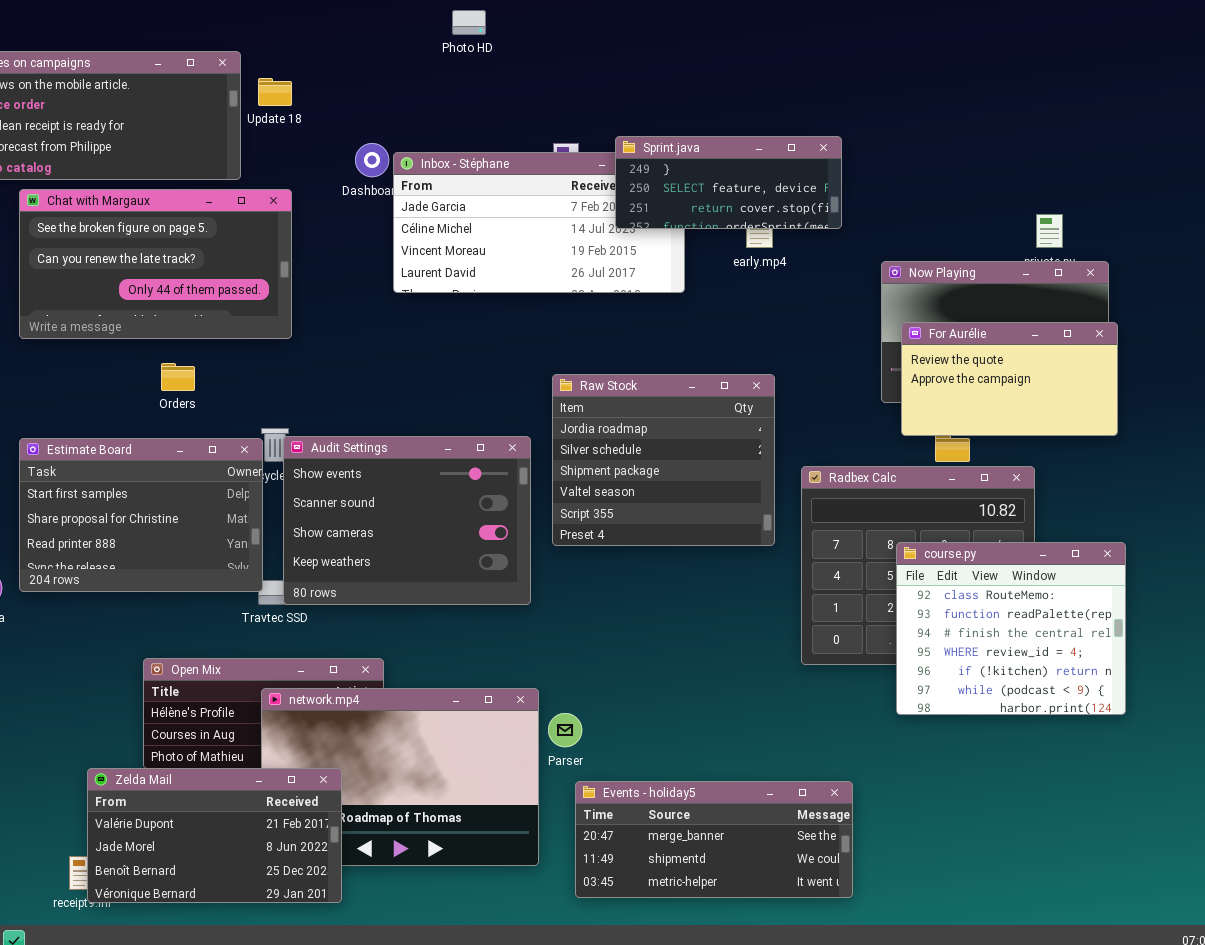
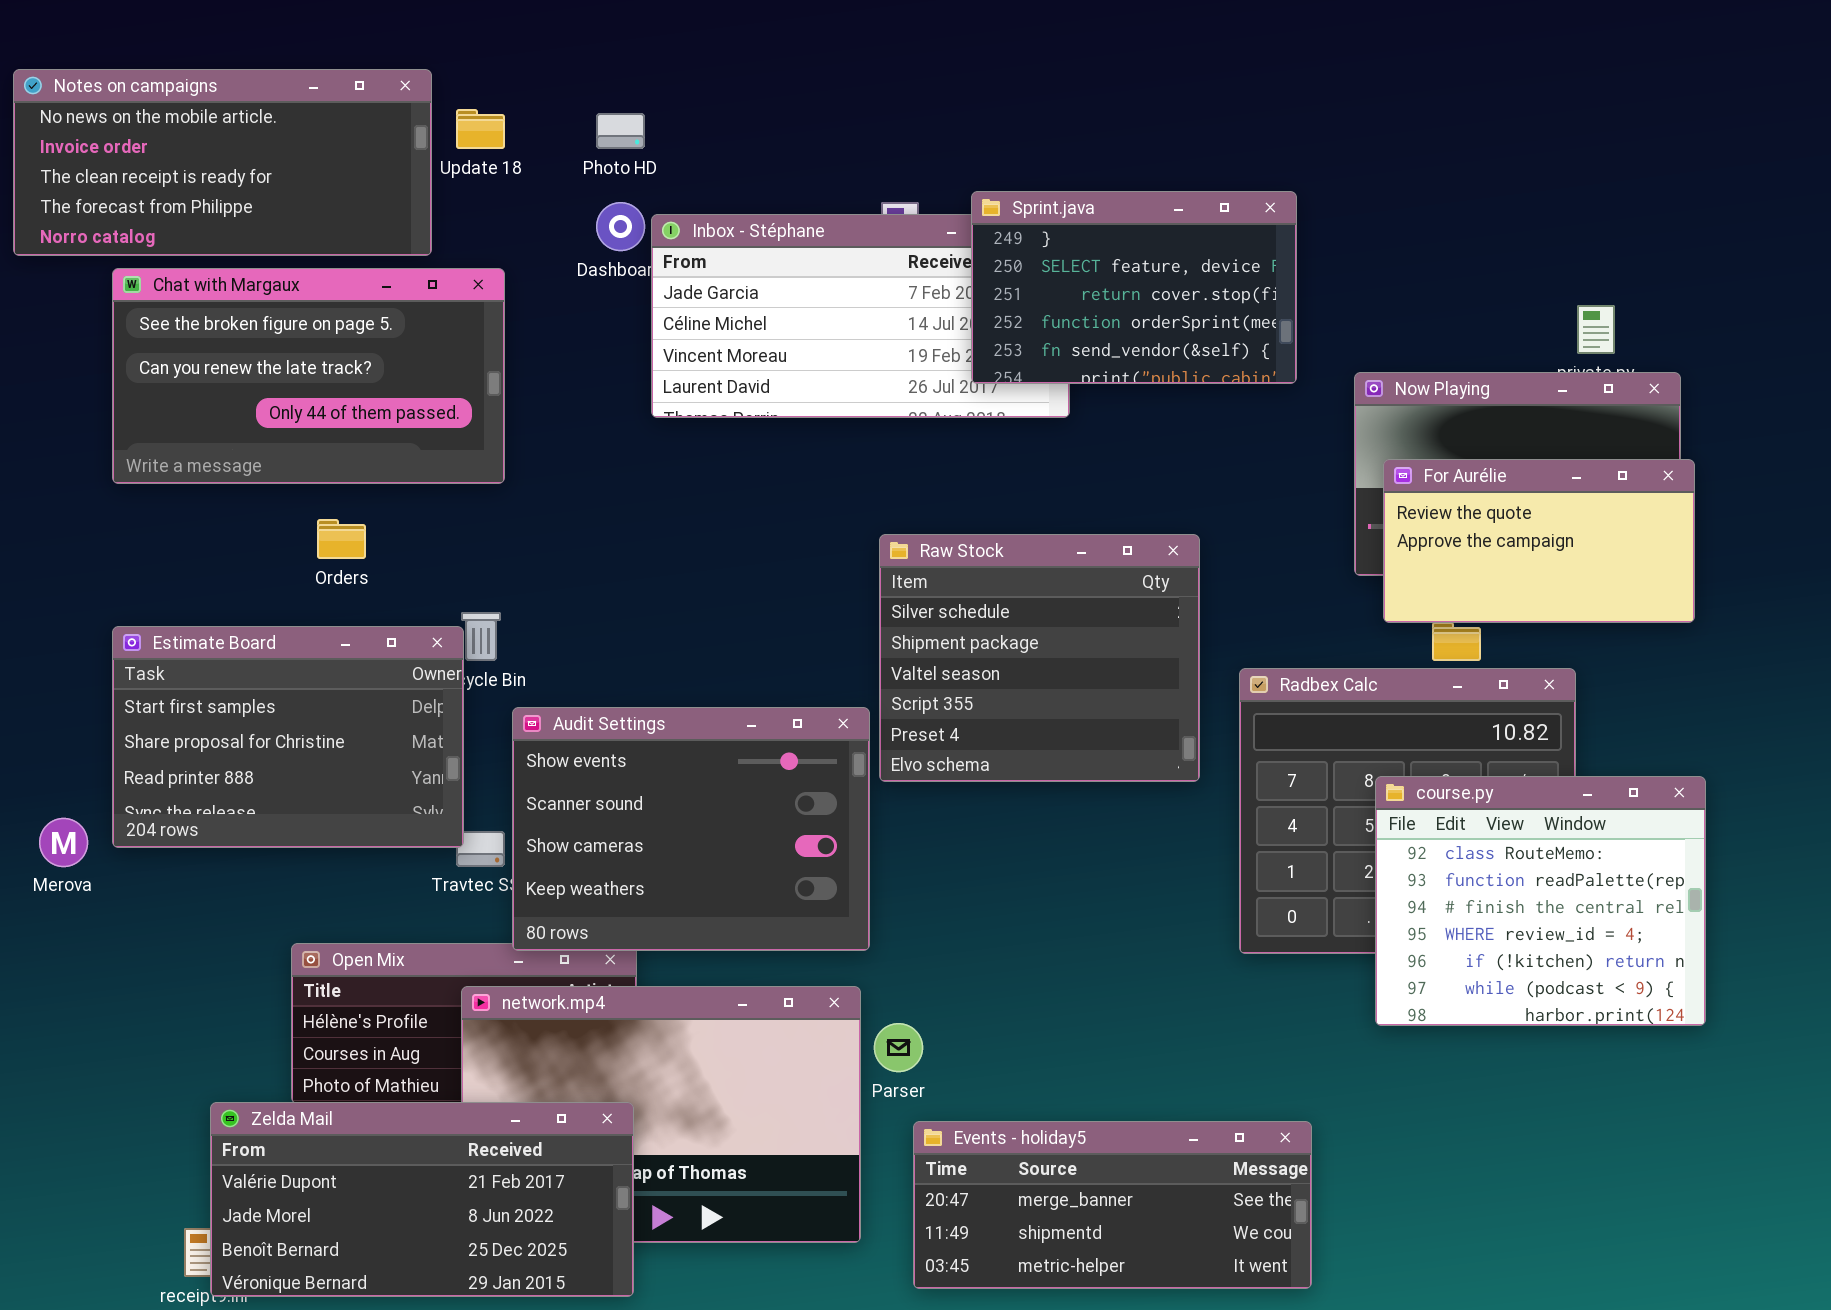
Photo HD: [452,10,486,35] -> [596,113,645,149], moved
Sprint.java: [615,136,842,229] -> [971,191,1297,384], resized
Raw Stock: [552,374,775,546] -> [879,534,1200,782], scrolled down 1 row
Audit Settings: [283,436,531,605] -> [512,707,870,951], moved
Zelda Mail: [87,768,342,903] -> [210,1102,634,1297], resized

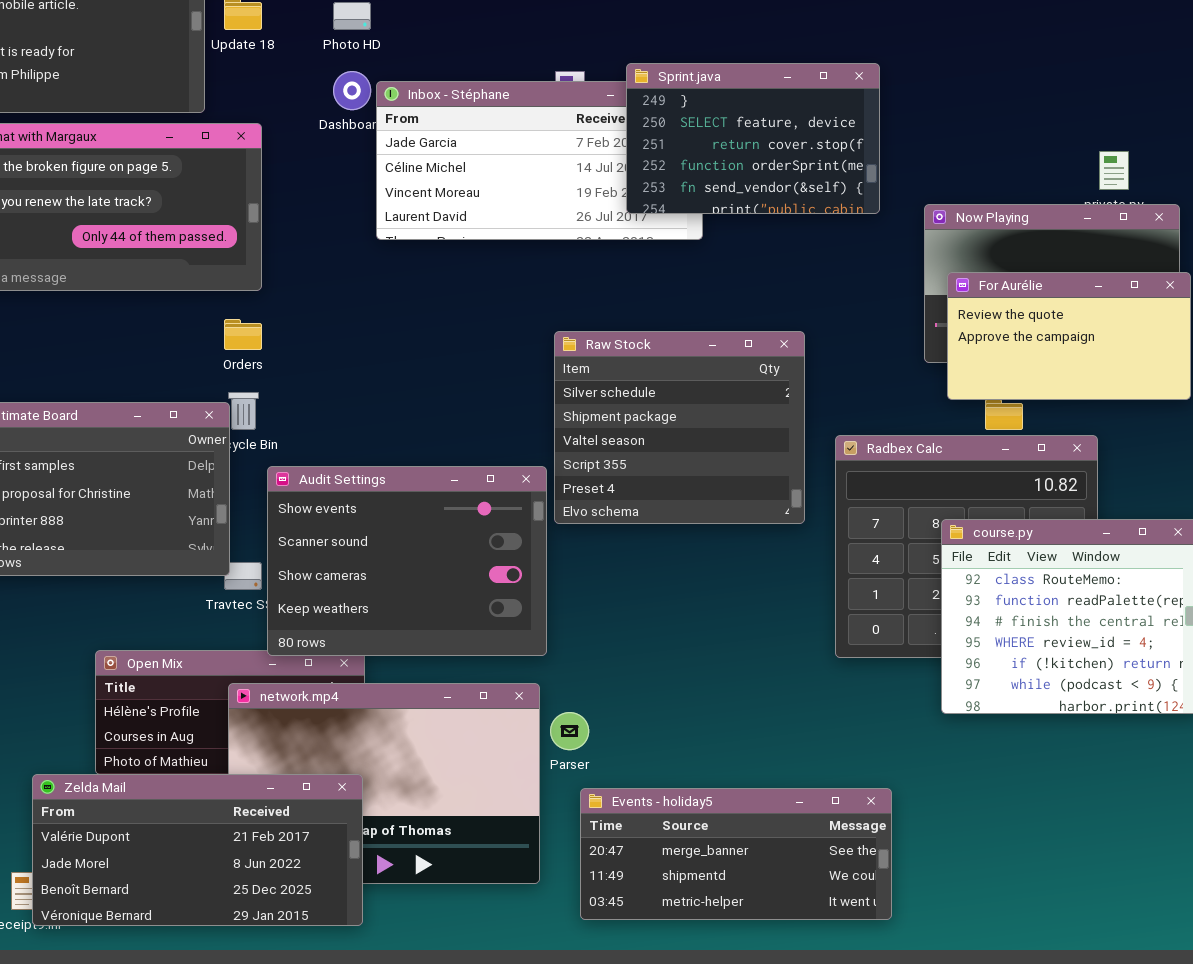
Orders: [317,519,366,559] -> [224,319,262,350], moved

